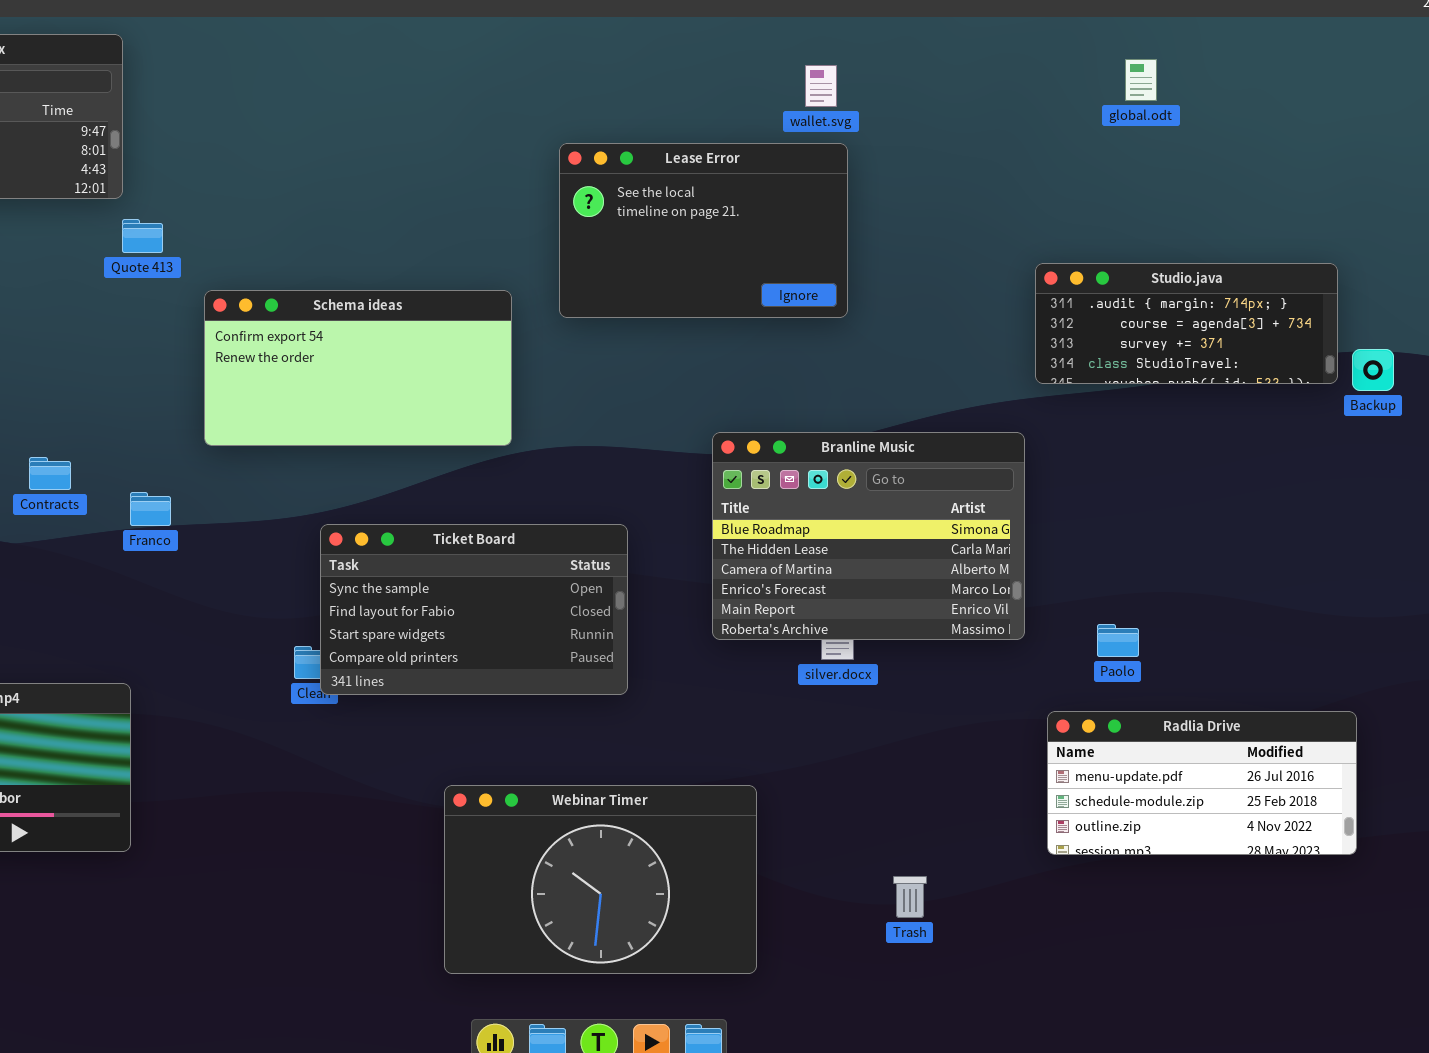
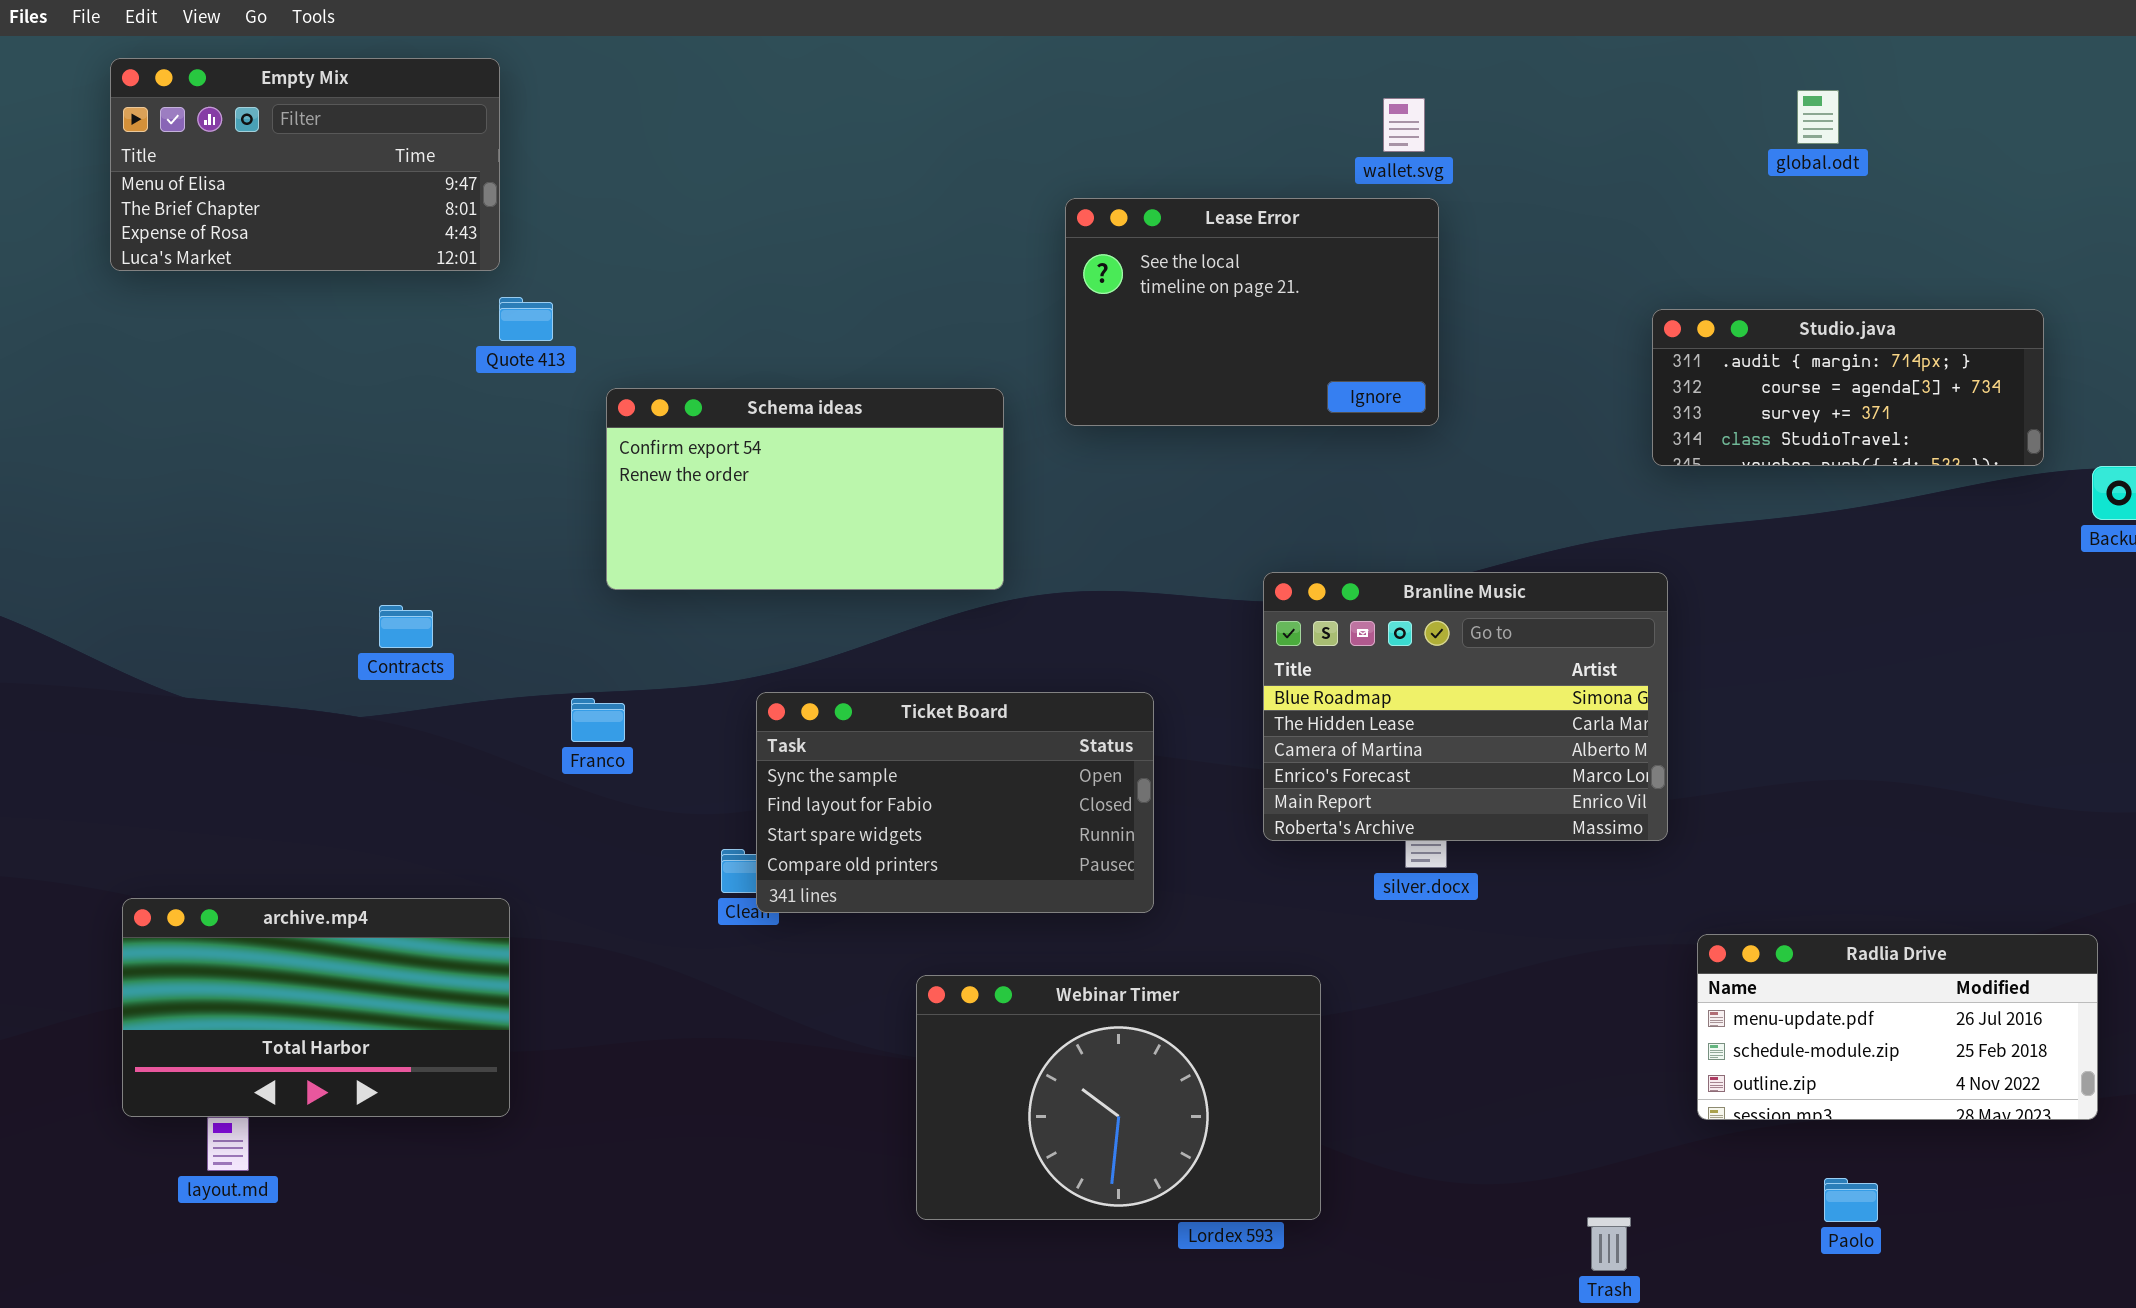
Studio.java: [1035,263,1338,384] -> [1652,309,2044,466], moved
Franco: [130,492,171,526] -> [571,698,625,742], moved
Paolo: [1097,624,1139,657] -> [1824,1178,1878,1222], moved
Webinar Timer: [444,785,757,974] -> [916,975,1321,1220], moved
Trash: [893,876,927,918] -> [1587,1217,1631,1271], moved

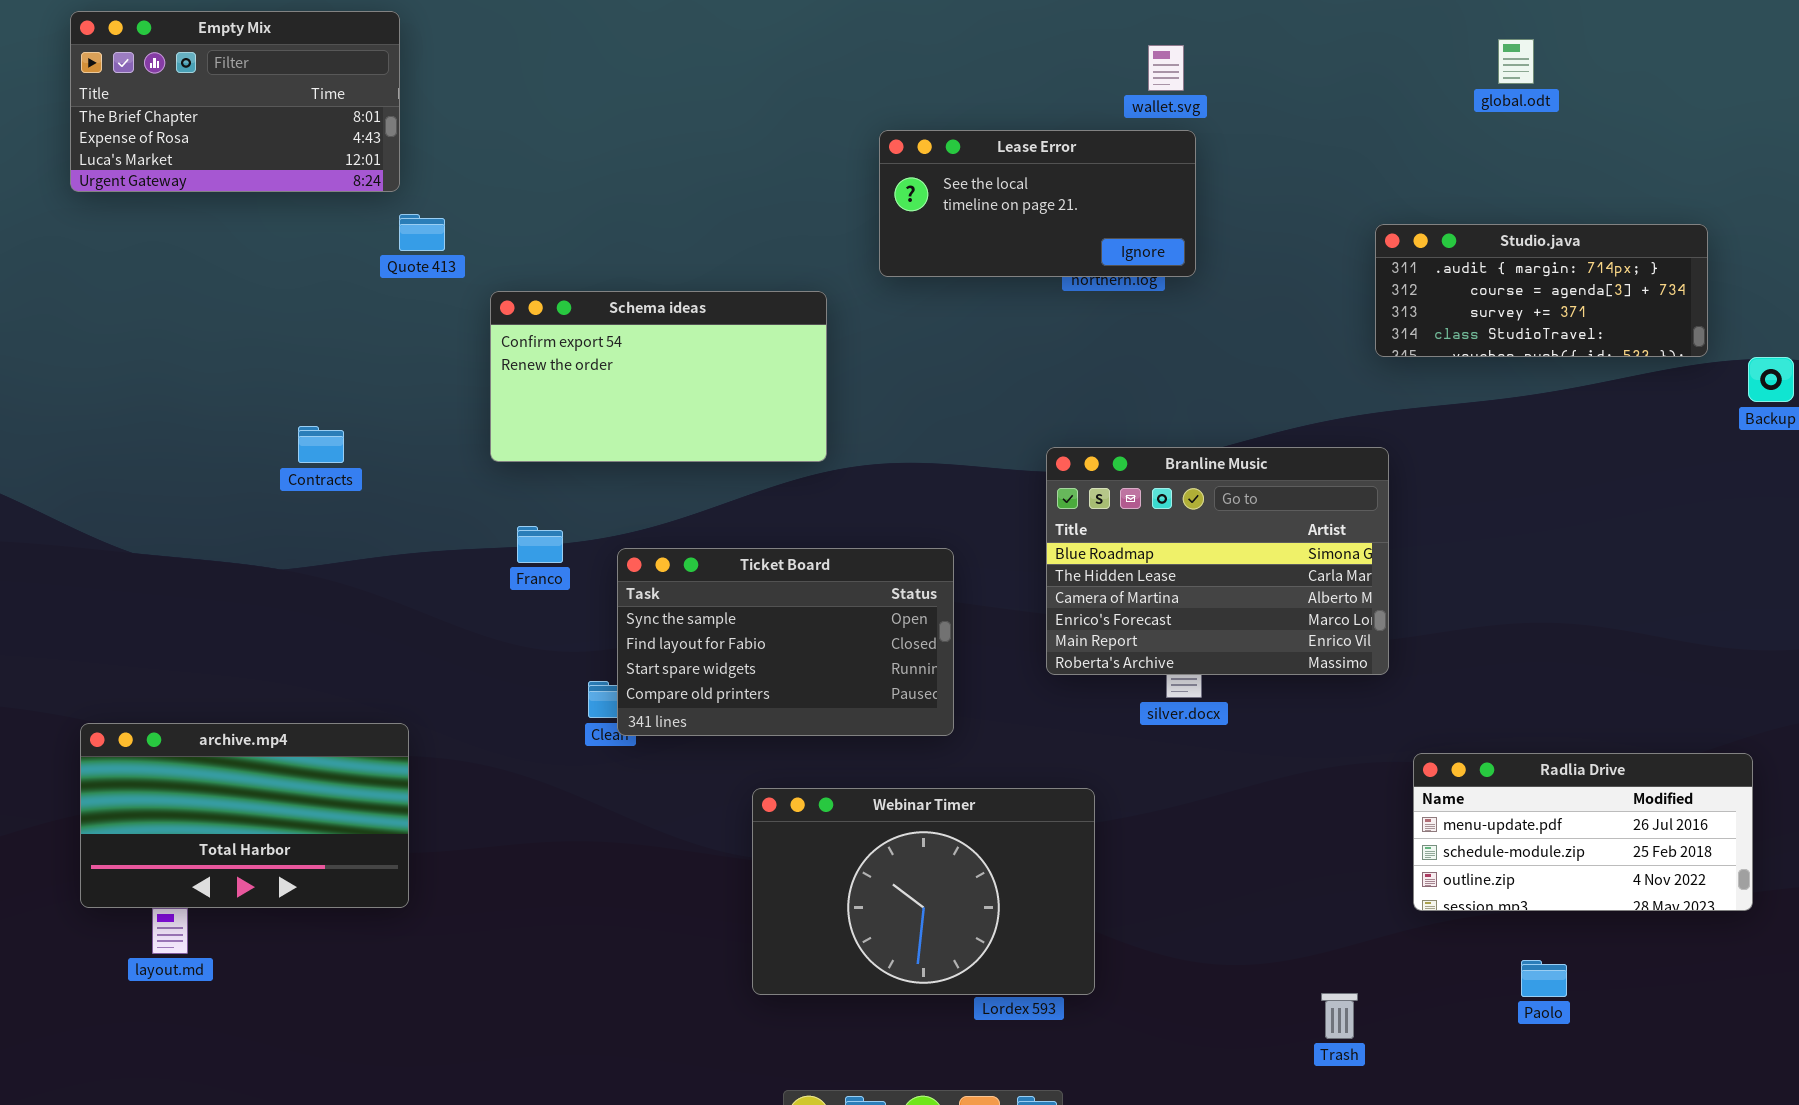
Empty Mix: [110,58,500,271] -> [70,11,400,192], scrolled down 1 row
Lease Error: [1065,198,1439,426] -> [879,130,1196,277], resized
Contracts: [379,605,433,648] -> [298,426,344,463], moved
Franco: [571,698,625,742] -> [517,526,563,563], moved

